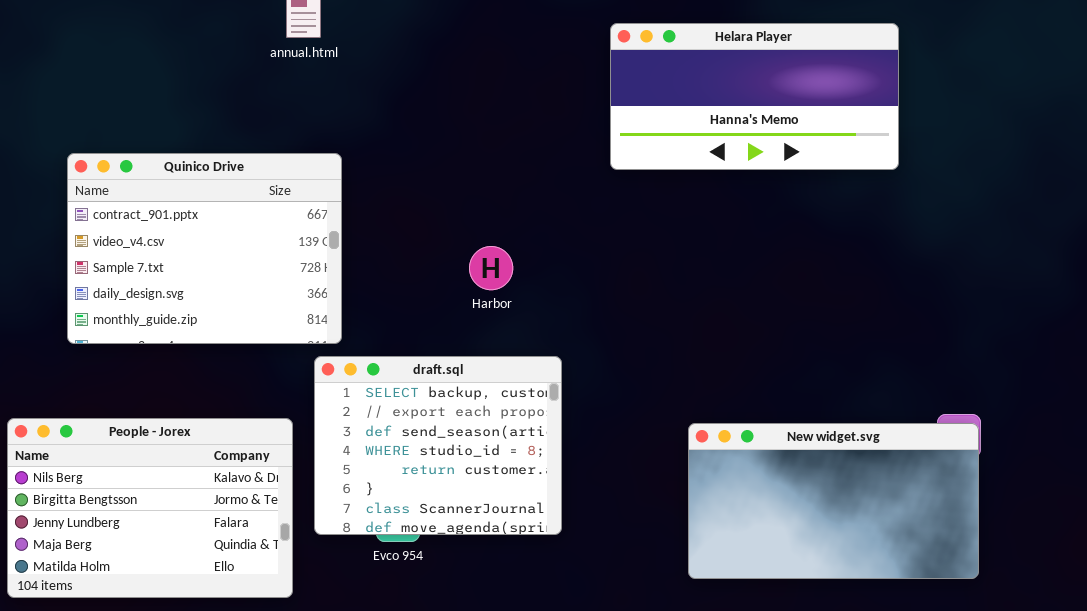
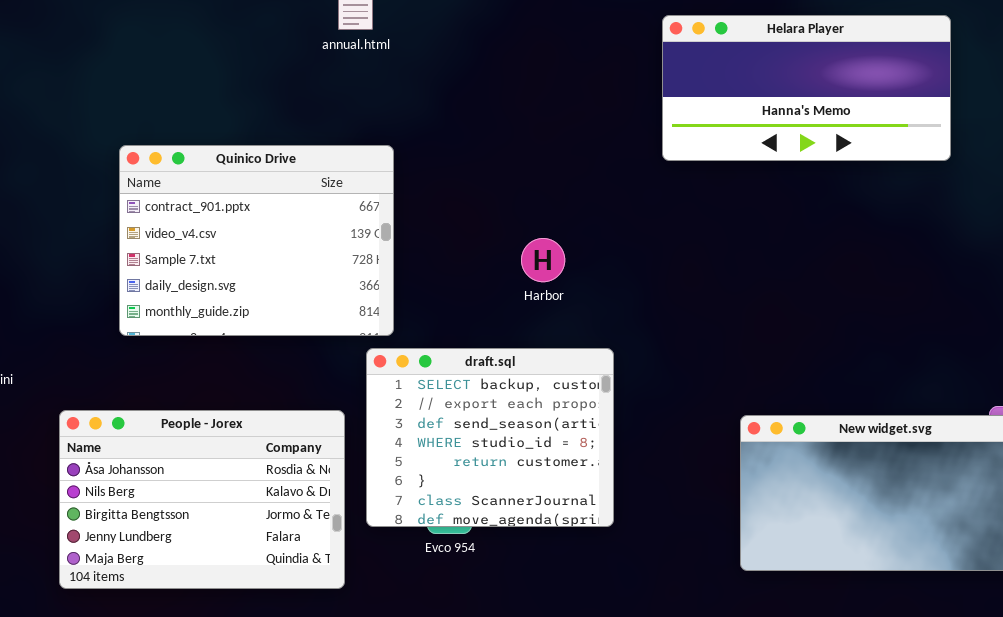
People - Jorex: [7,418,293,598] -> [59,410,345,589], scrolled up 1 row

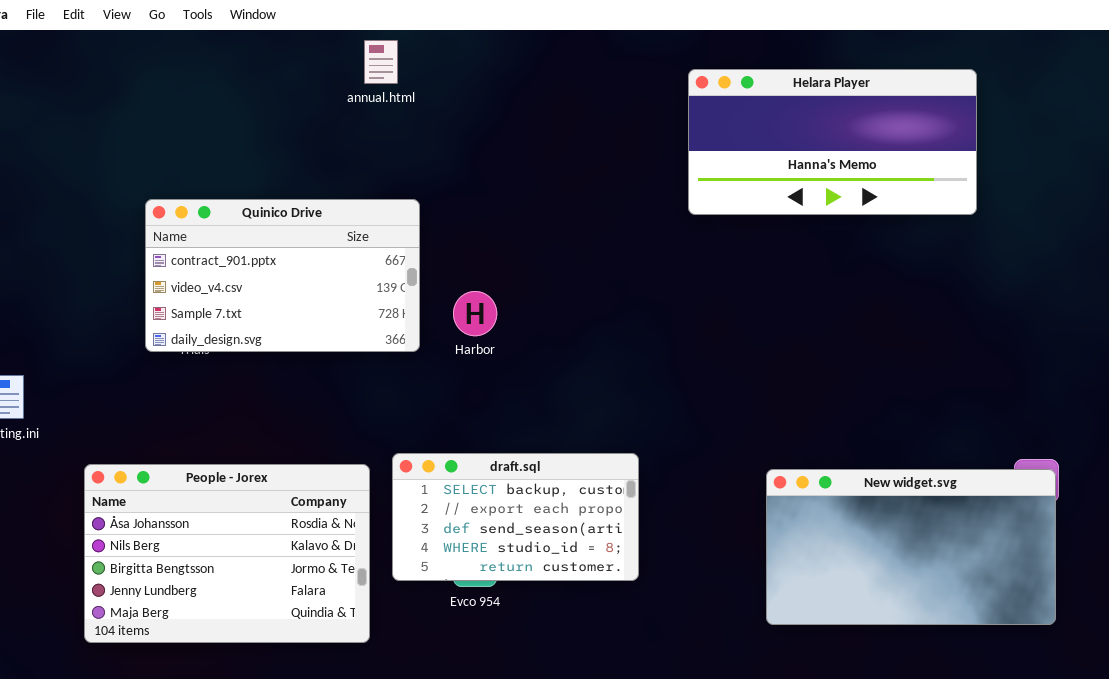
Quinico Drive: [119,145,394,336] -> [145,199,420,352], resized
Harbor: [521,238,565,282] -> [453,291,497,336], moved
draft.sql: [366,348,614,527] -> [392,453,639,581], resized

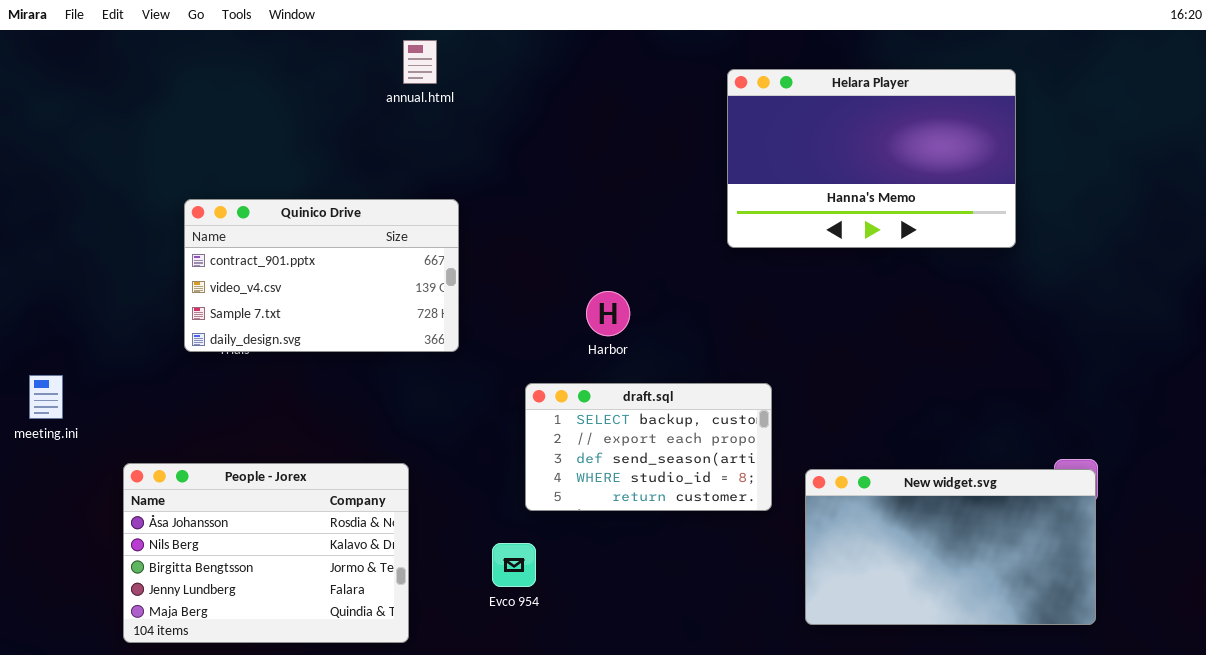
Helara Player: [688,69,977,215] -> [727,69,1016,248], resized
Harbor: [453,291,497,336] -> [586,291,630,336], moved
draft.sql: [392,453,639,581] -> [525,383,772,511], moved

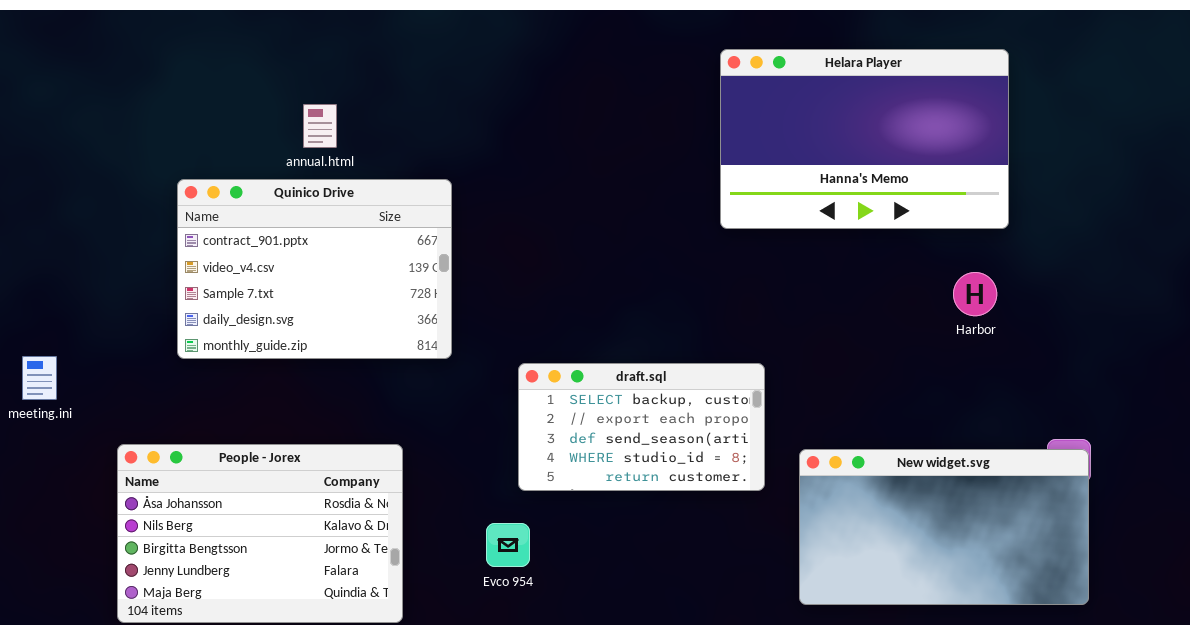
annual.html: [403,40,437,84] -> [303,104,337,148], moved
Quinico Drive: [184,199,459,352] -> [177,179,452,359], resized
Harbor: [586,291,630,336] -> [953,272,997,316], moved

